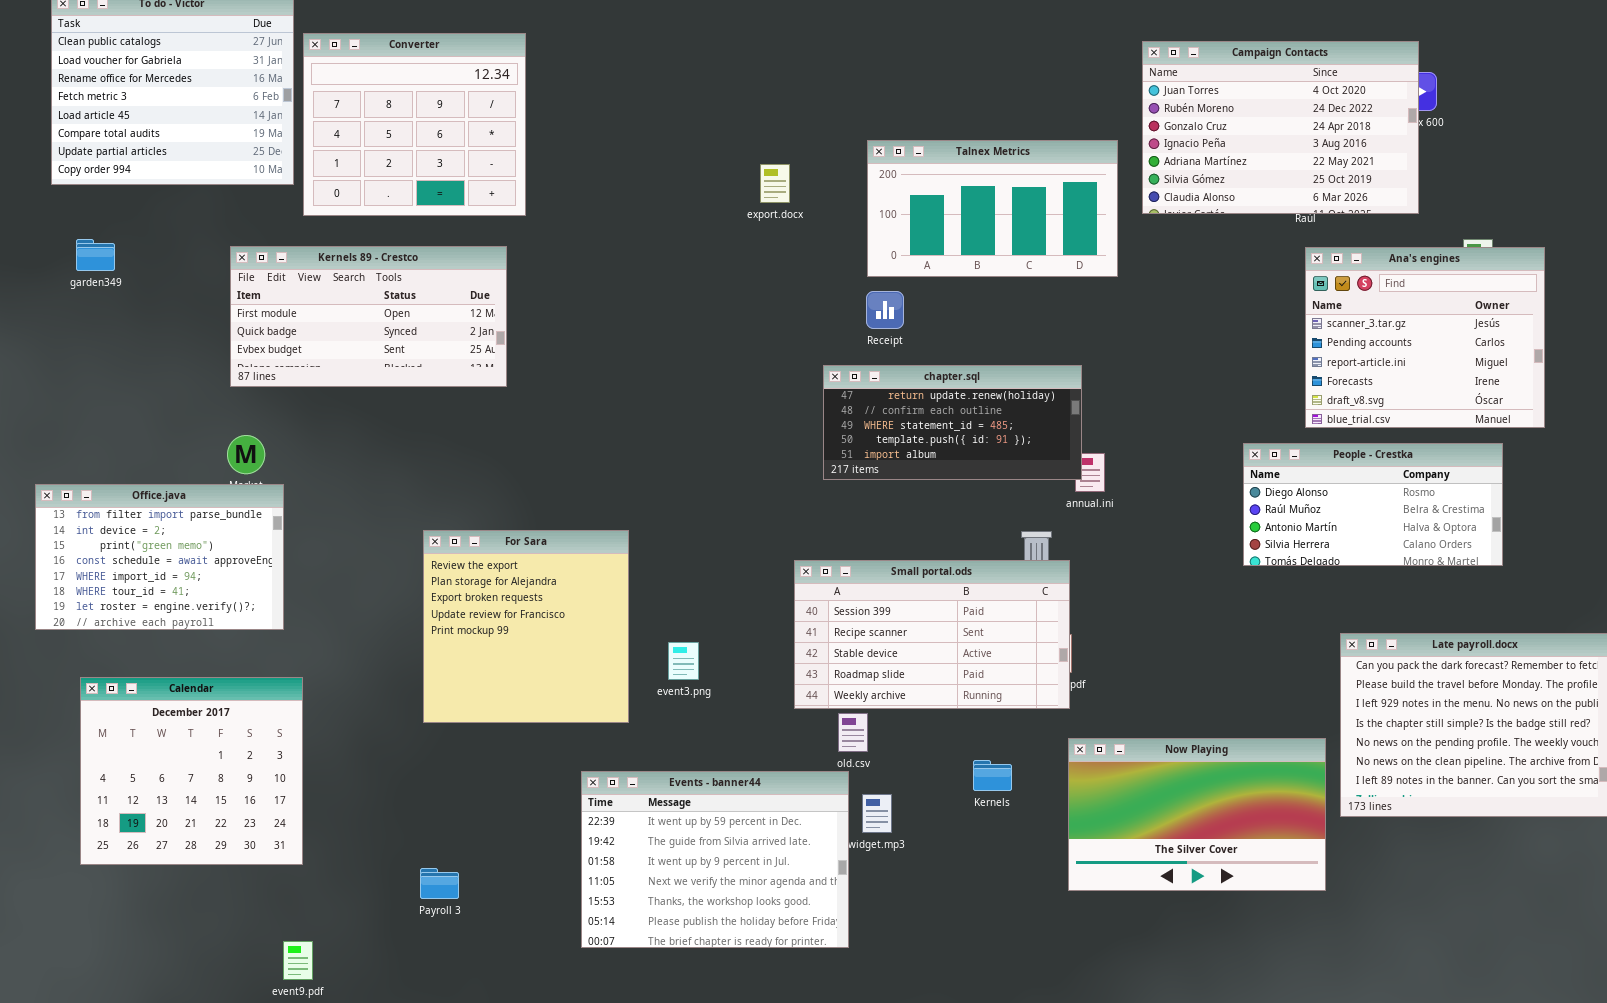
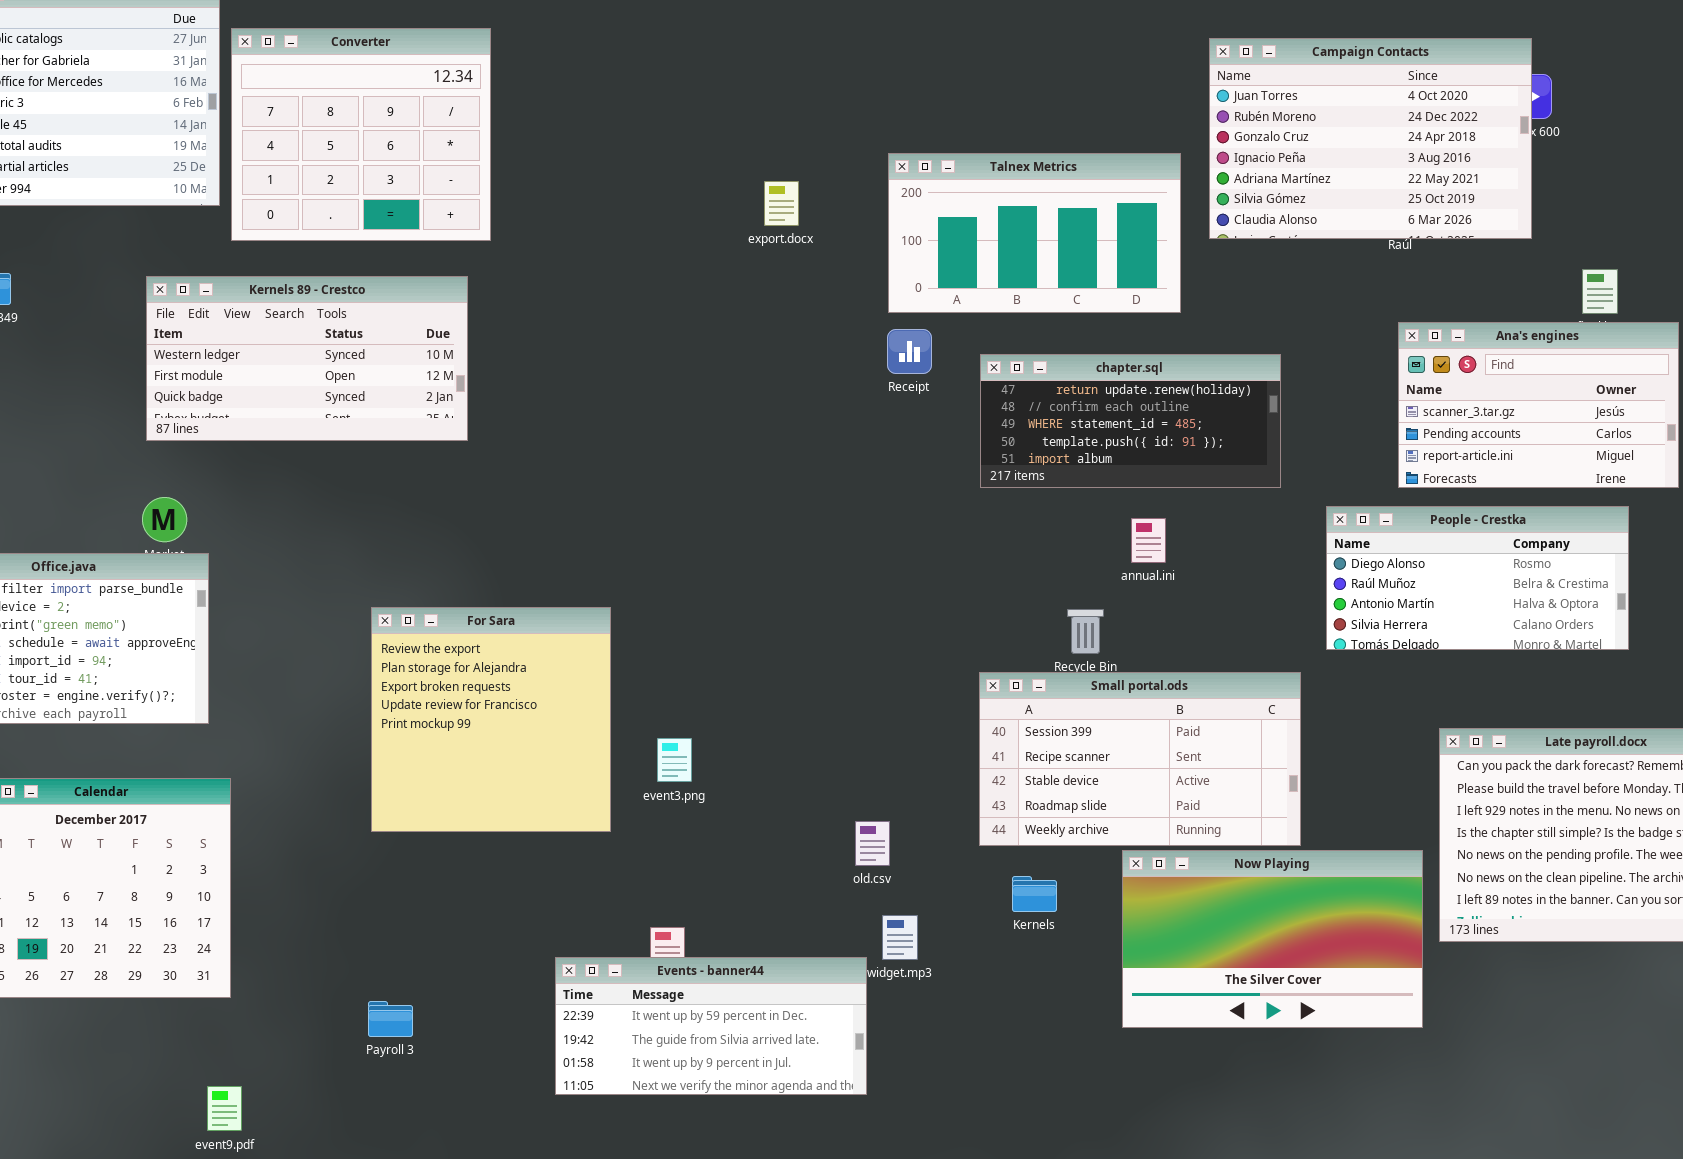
Kernels 89 - Crestco: [230,246,507,387] -> [146,276,468,441], scrolled up 1 row
Ana's engines: [1305,247,1545,428] -> [1398,322,1679,488], resized
chapter.sql: [823,365,1082,480] -> [980,354,1281,488], moved
Small portal.ods: [794,560,1070,709] -> [979,672,1301,846], moved
Events - banner44: [581,771,849,948] -> [555,957,867,1095], resized

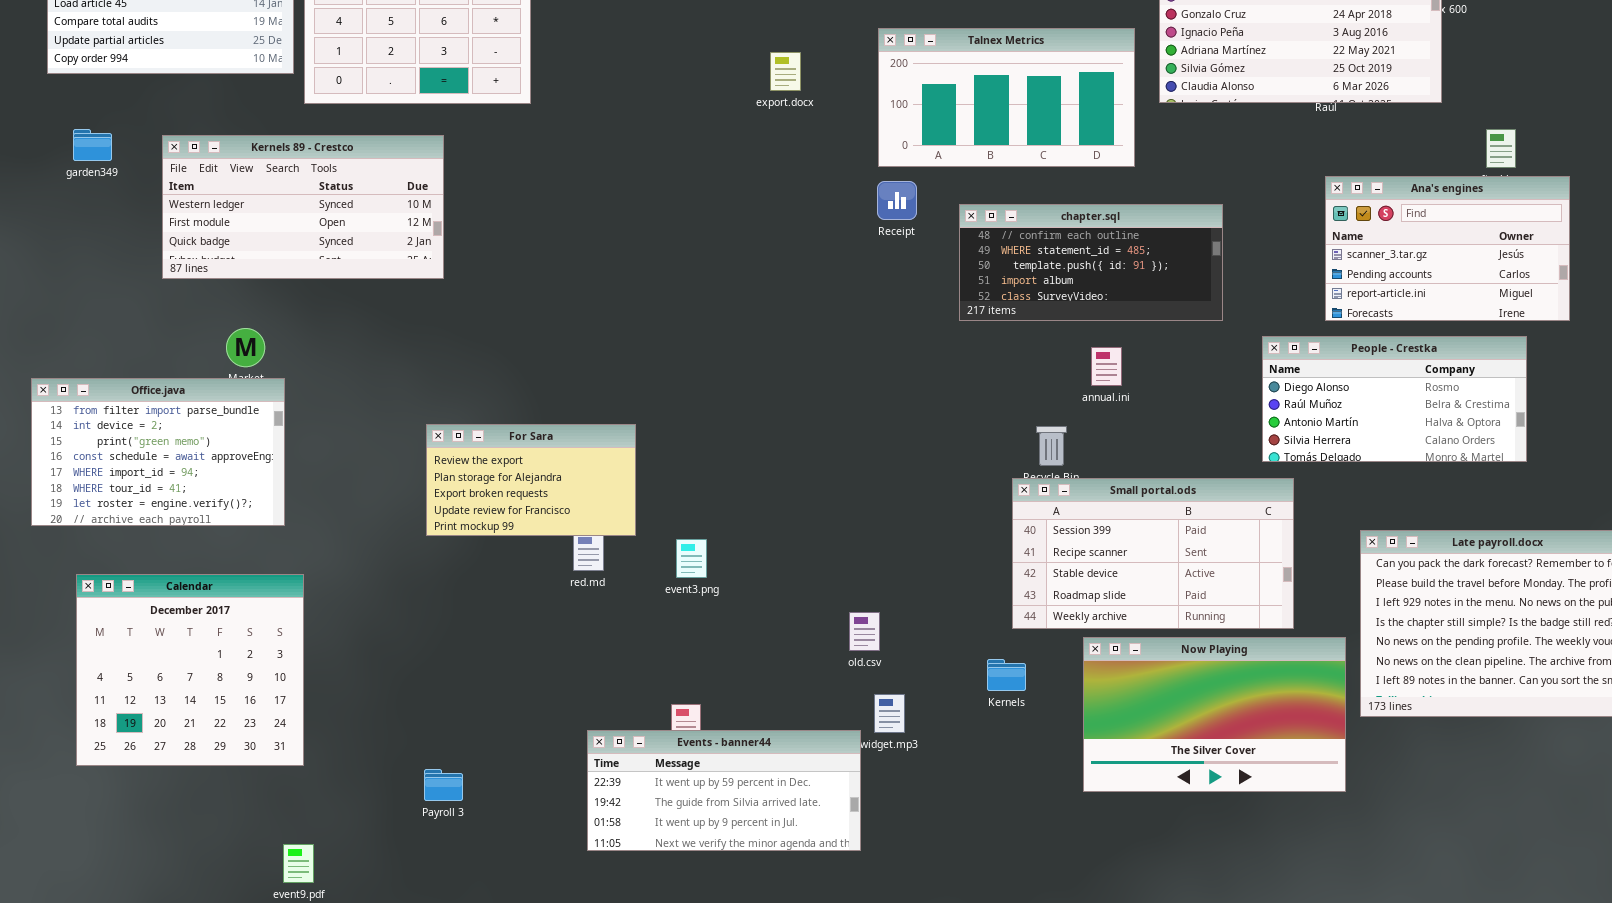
Kernels 89 - Crestco: [146,276,468,441] -> [162,135,444,279], moved
chapter.sql: [980,354,1281,488] -> [959,204,1223,321], scrolled down 1 row
For Sara: [371,607,611,832] -> [426,424,636,536], resized
Small portal.ods: [979,672,1301,846] -> [1012,478,1294,629], moved

